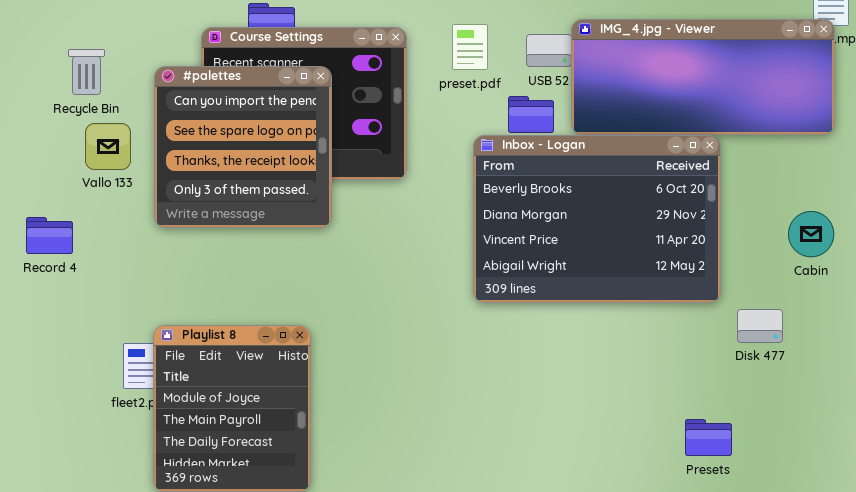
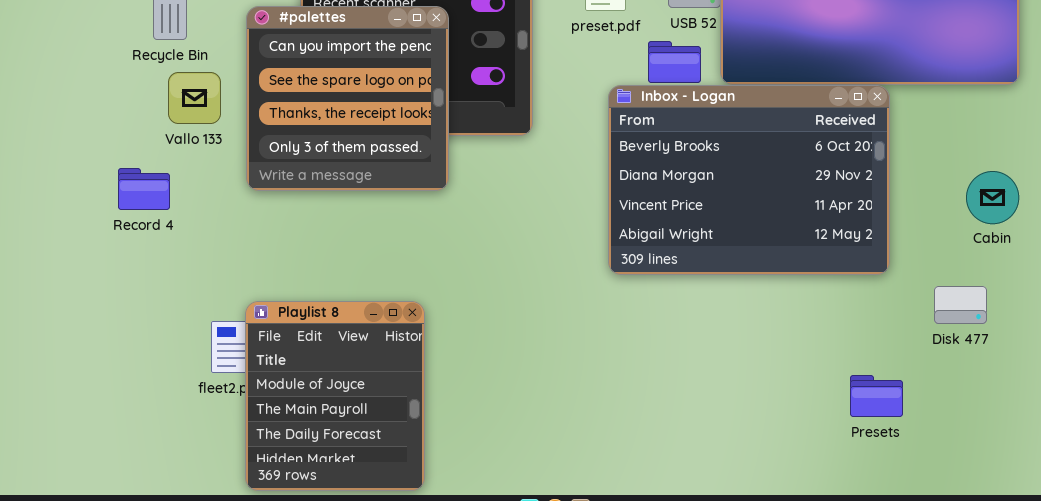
Record 4: [26,217,73,254] -> [118,168,170,210], moved
Disk 477: [737,309,783,343] -> [934,286,987,324], moved
Presets: [685,419,732,456] -> [850,375,903,417], moved

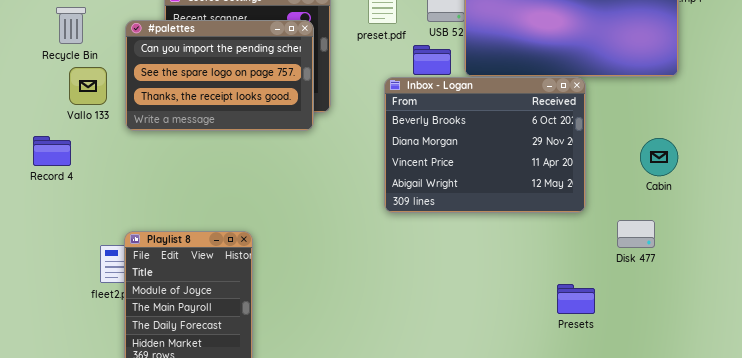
#palettes: [246,6,449,191] -> [125,20,314,131], resized

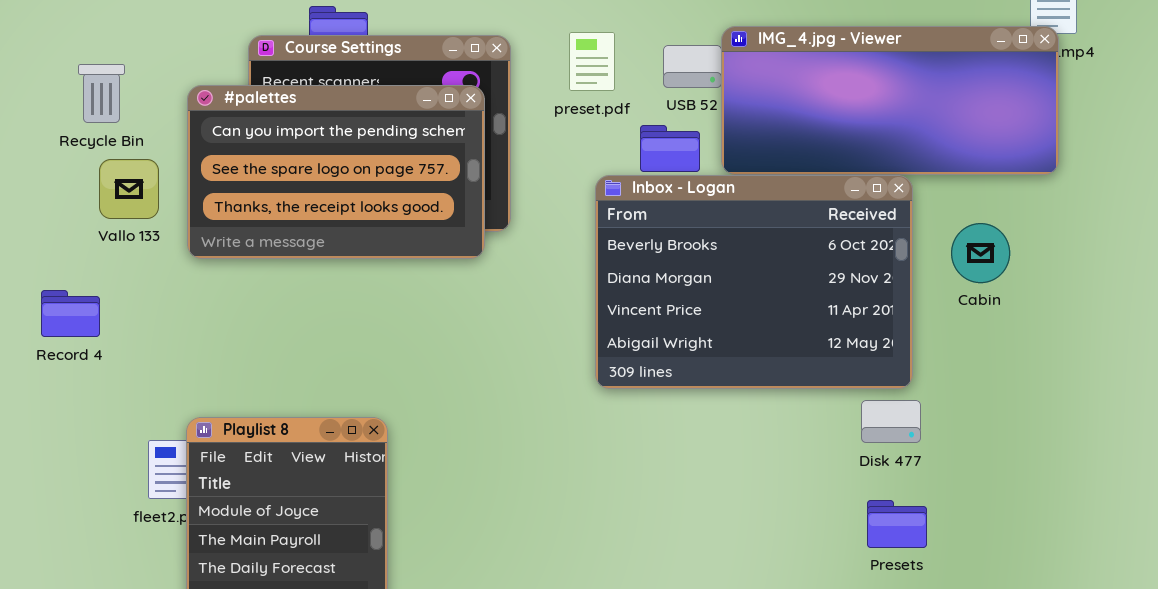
Record 4: [33,136,71,166] -> [41,290,100,337], moved
Cabin: [640,138,678,176] -> [951,223,1010,283], moved
Disk 477: [617,220,655,248] -> [861,400,921,443], moved

